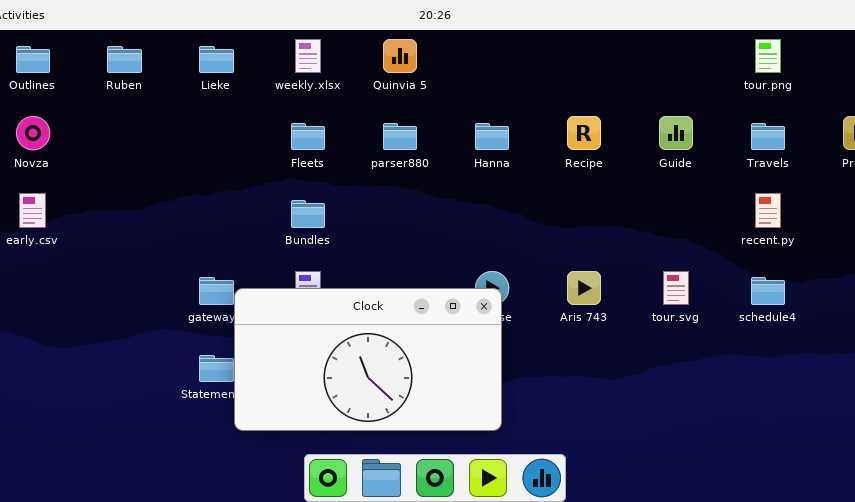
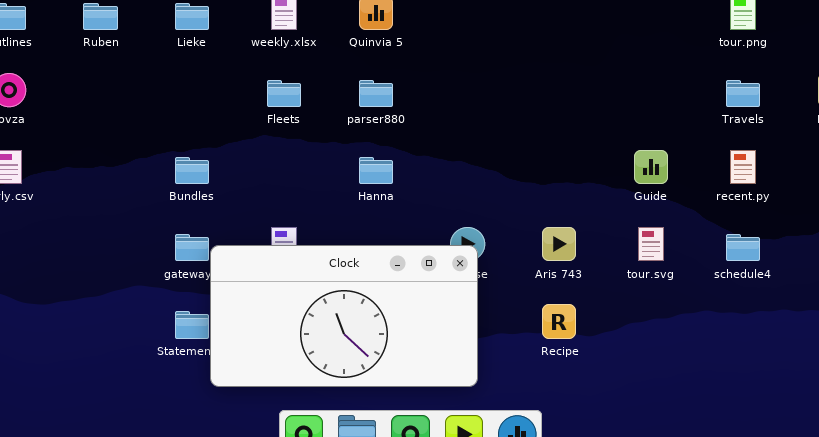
Recipe: [567,116,601,150] -> [542,304,576,339], moved
Guide: [659,116,693,150] -> [634,150,668,184], moved
Hanna: [475,123,509,150] -> [359,157,393,184], moved
Bundles: [291,200,325,228] -> [175,157,209,184], moved

